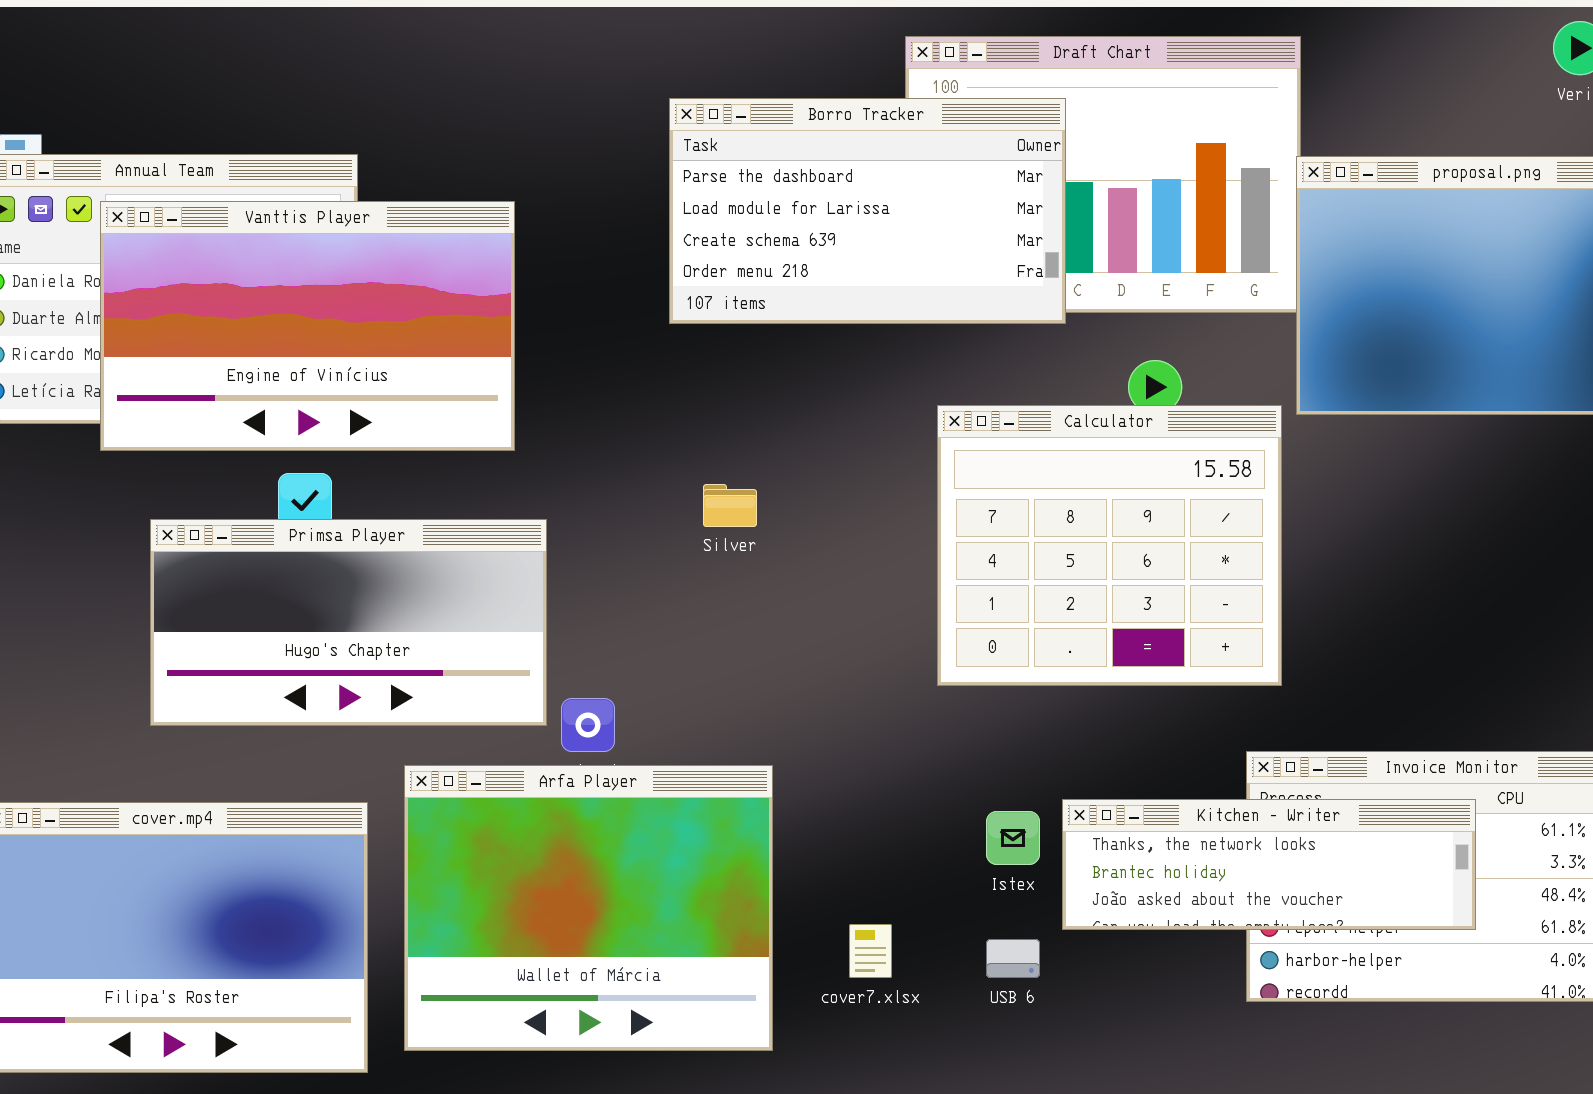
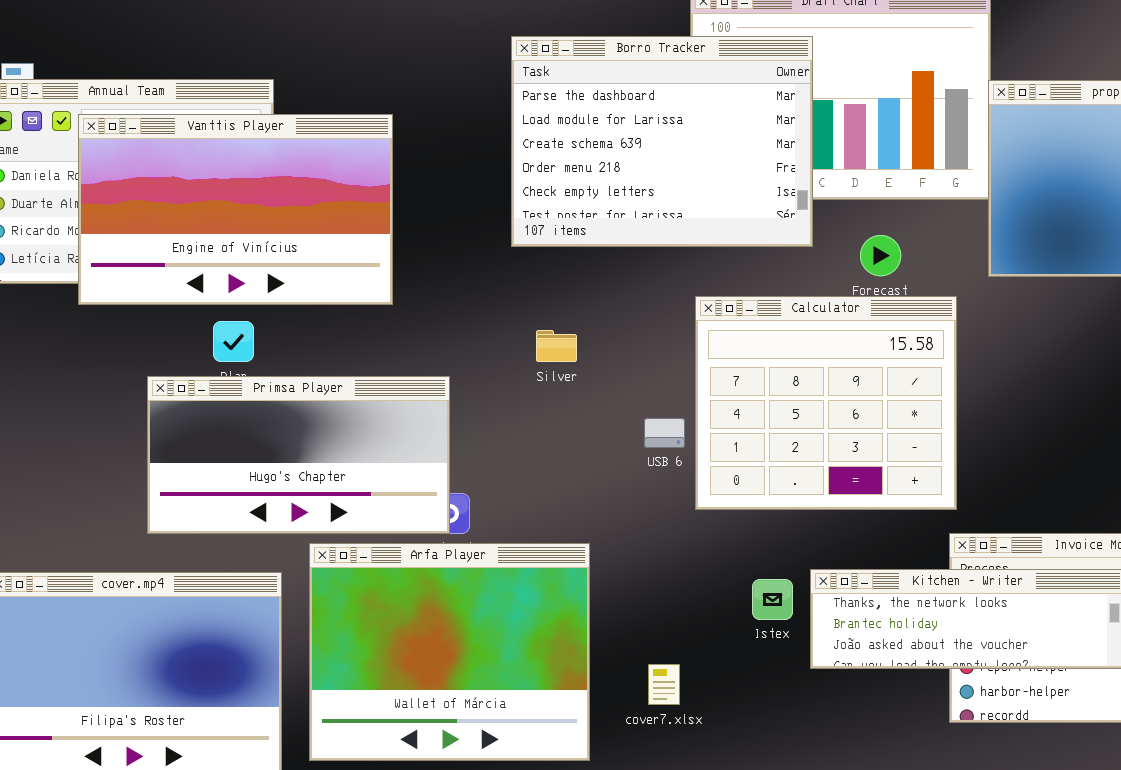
Borro Tracker: [669,98,1066,324] -> [511,36,813,247], resized
Calculator: [937,405,1282,686] -> [695,296,957,510], moved
Primsa Player: [150,519,547,726] -> [147,376,450,534], moved
USB 6: [986,939,1040,978] -> [644,418,685,448], moved

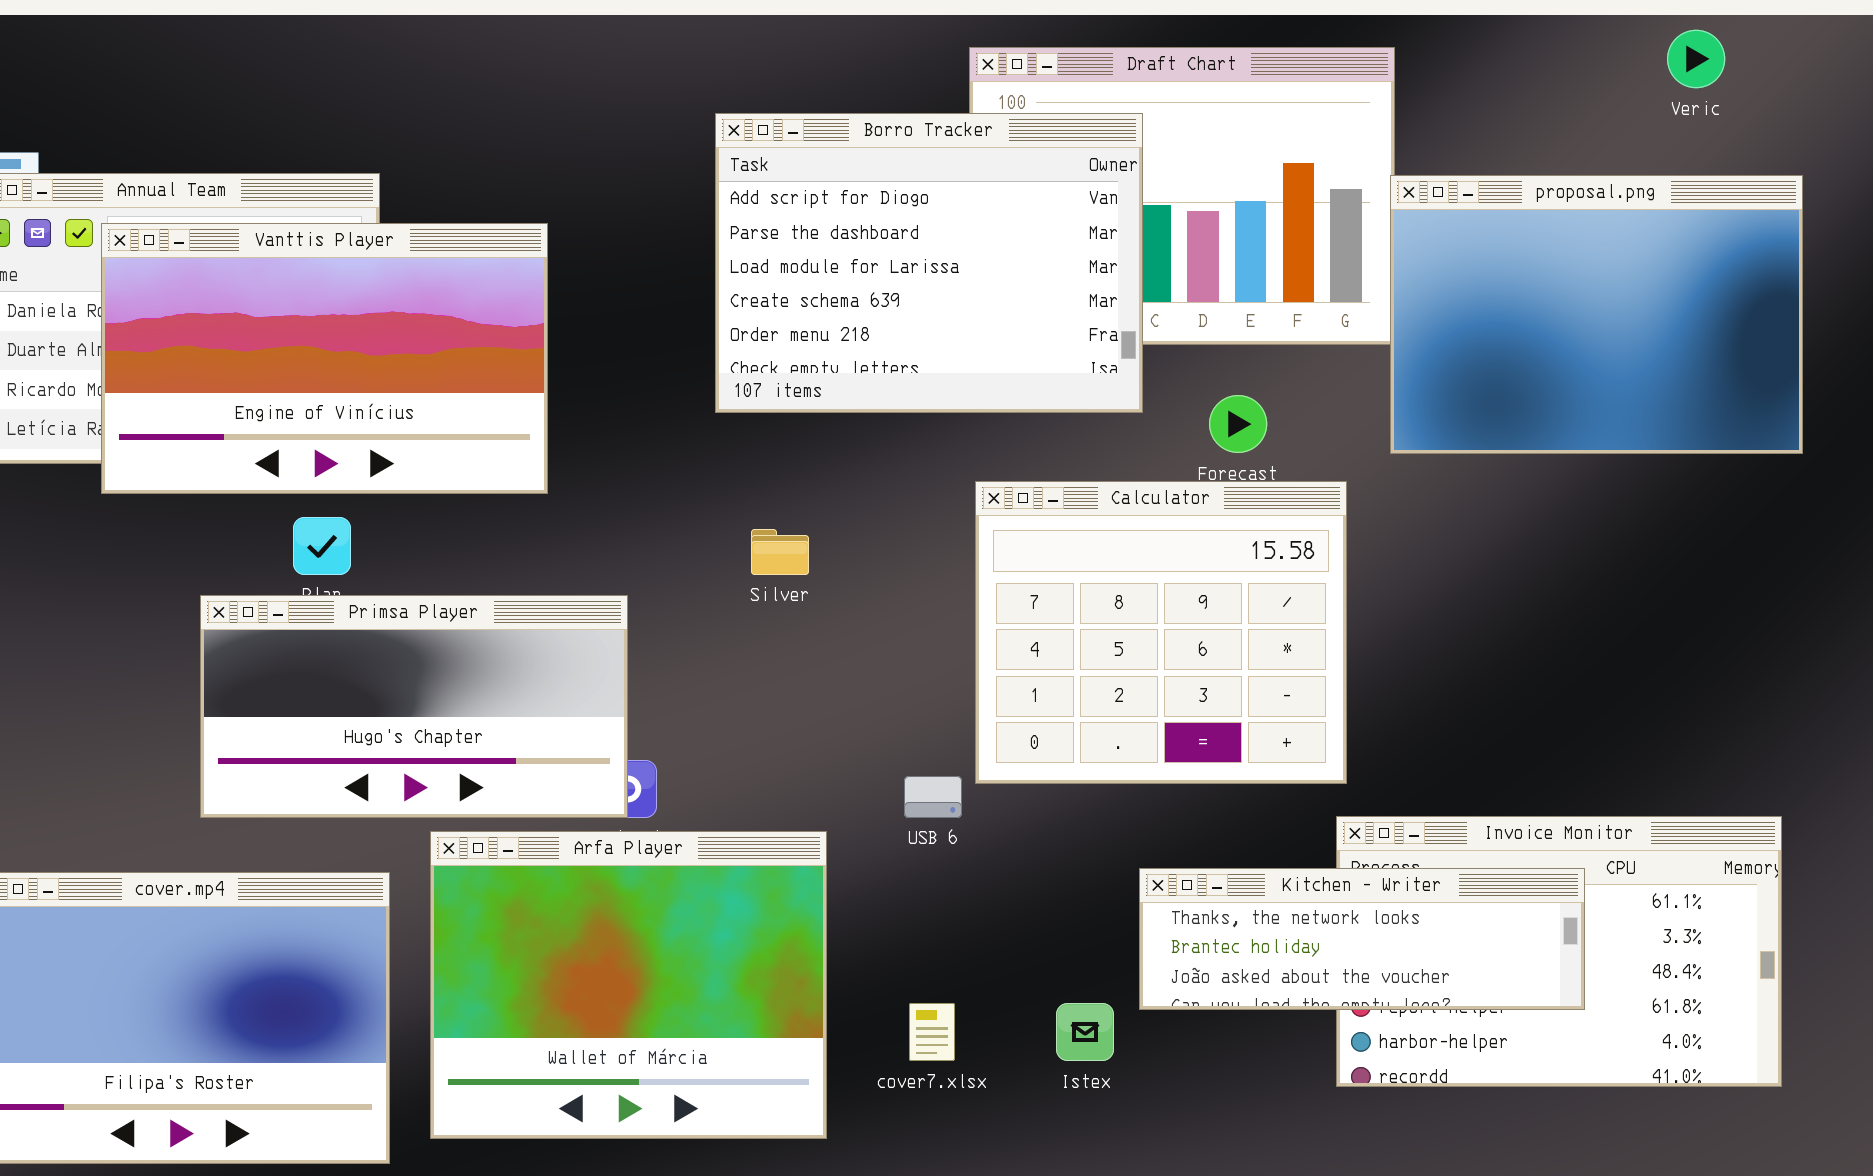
Borro Tracker: [511,36,813,247] -> [715,113,1143,413], scrolled up 1 row
USB 6: [644,418,685,448] -> [904,776,962,818], moved
Istex: [752,579,793,620] -> [1056,1003,1114,1061], moved

